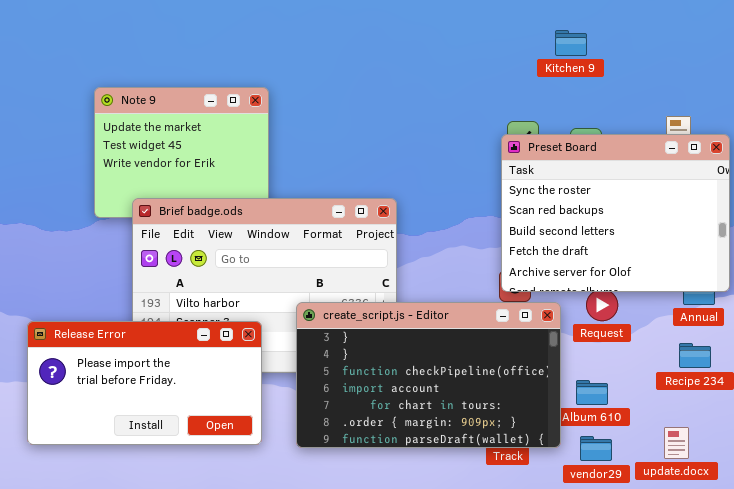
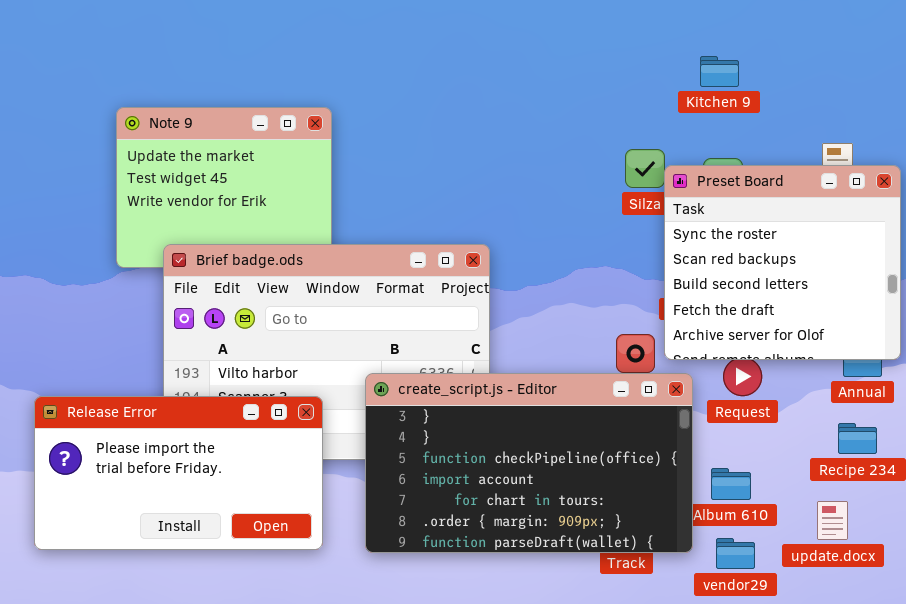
Kitchen 9: [555,30,587,56] -> [700,56,739,87], moved
Preset Board: [501,134,730,292] -> [664,165,901,360], resized
update.docx: [664,427,689,459] -> [817,501,848,540], moved

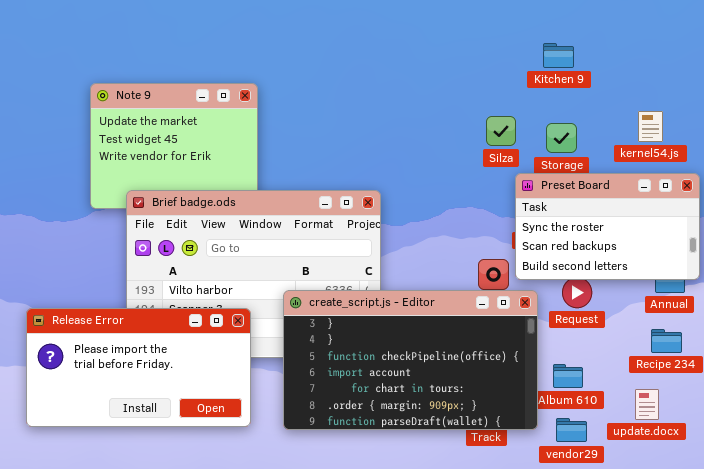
Preset Board: [664,165,901,360] -> [515,173,700,280], resized

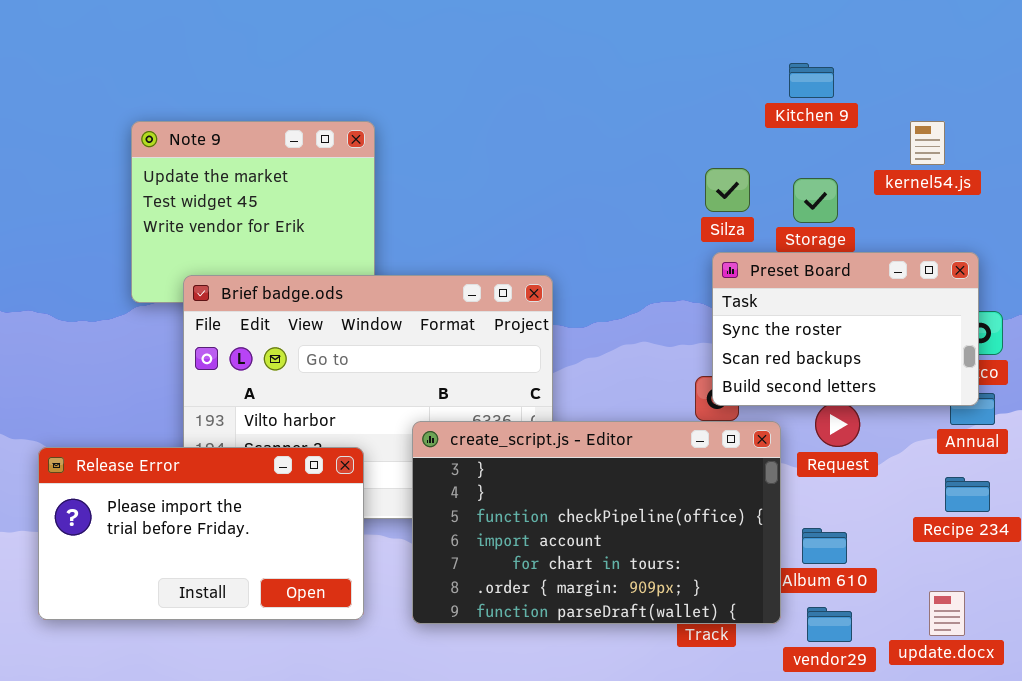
kernel54.js: [638,111,663,142] -> [910,121,945,165], moved
Preset Board: [515,173,700,280] -> [712,252,979,406], moved
update.docx: [635,389,659,420] -> [929,591,965,636], moved

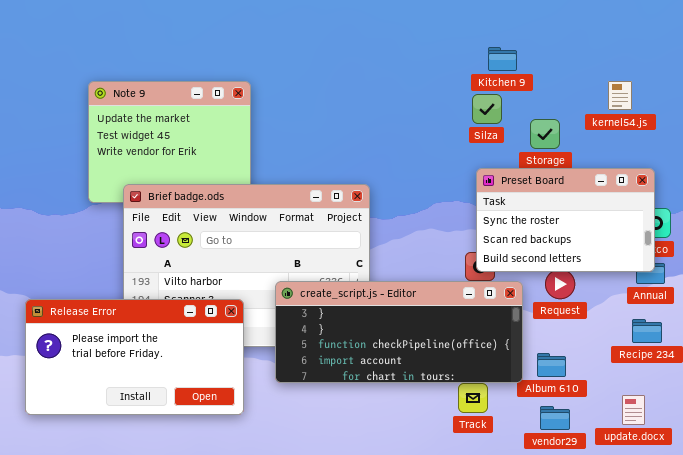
Kitchen 9: [789,63,834,98] -> [488,47,517,71], moved
Silza: [705,168,750,212] -> [472,94,502,124], moved
create_script.js - Editor: [412,421,781,624] -> [275,281,523,383], resized

